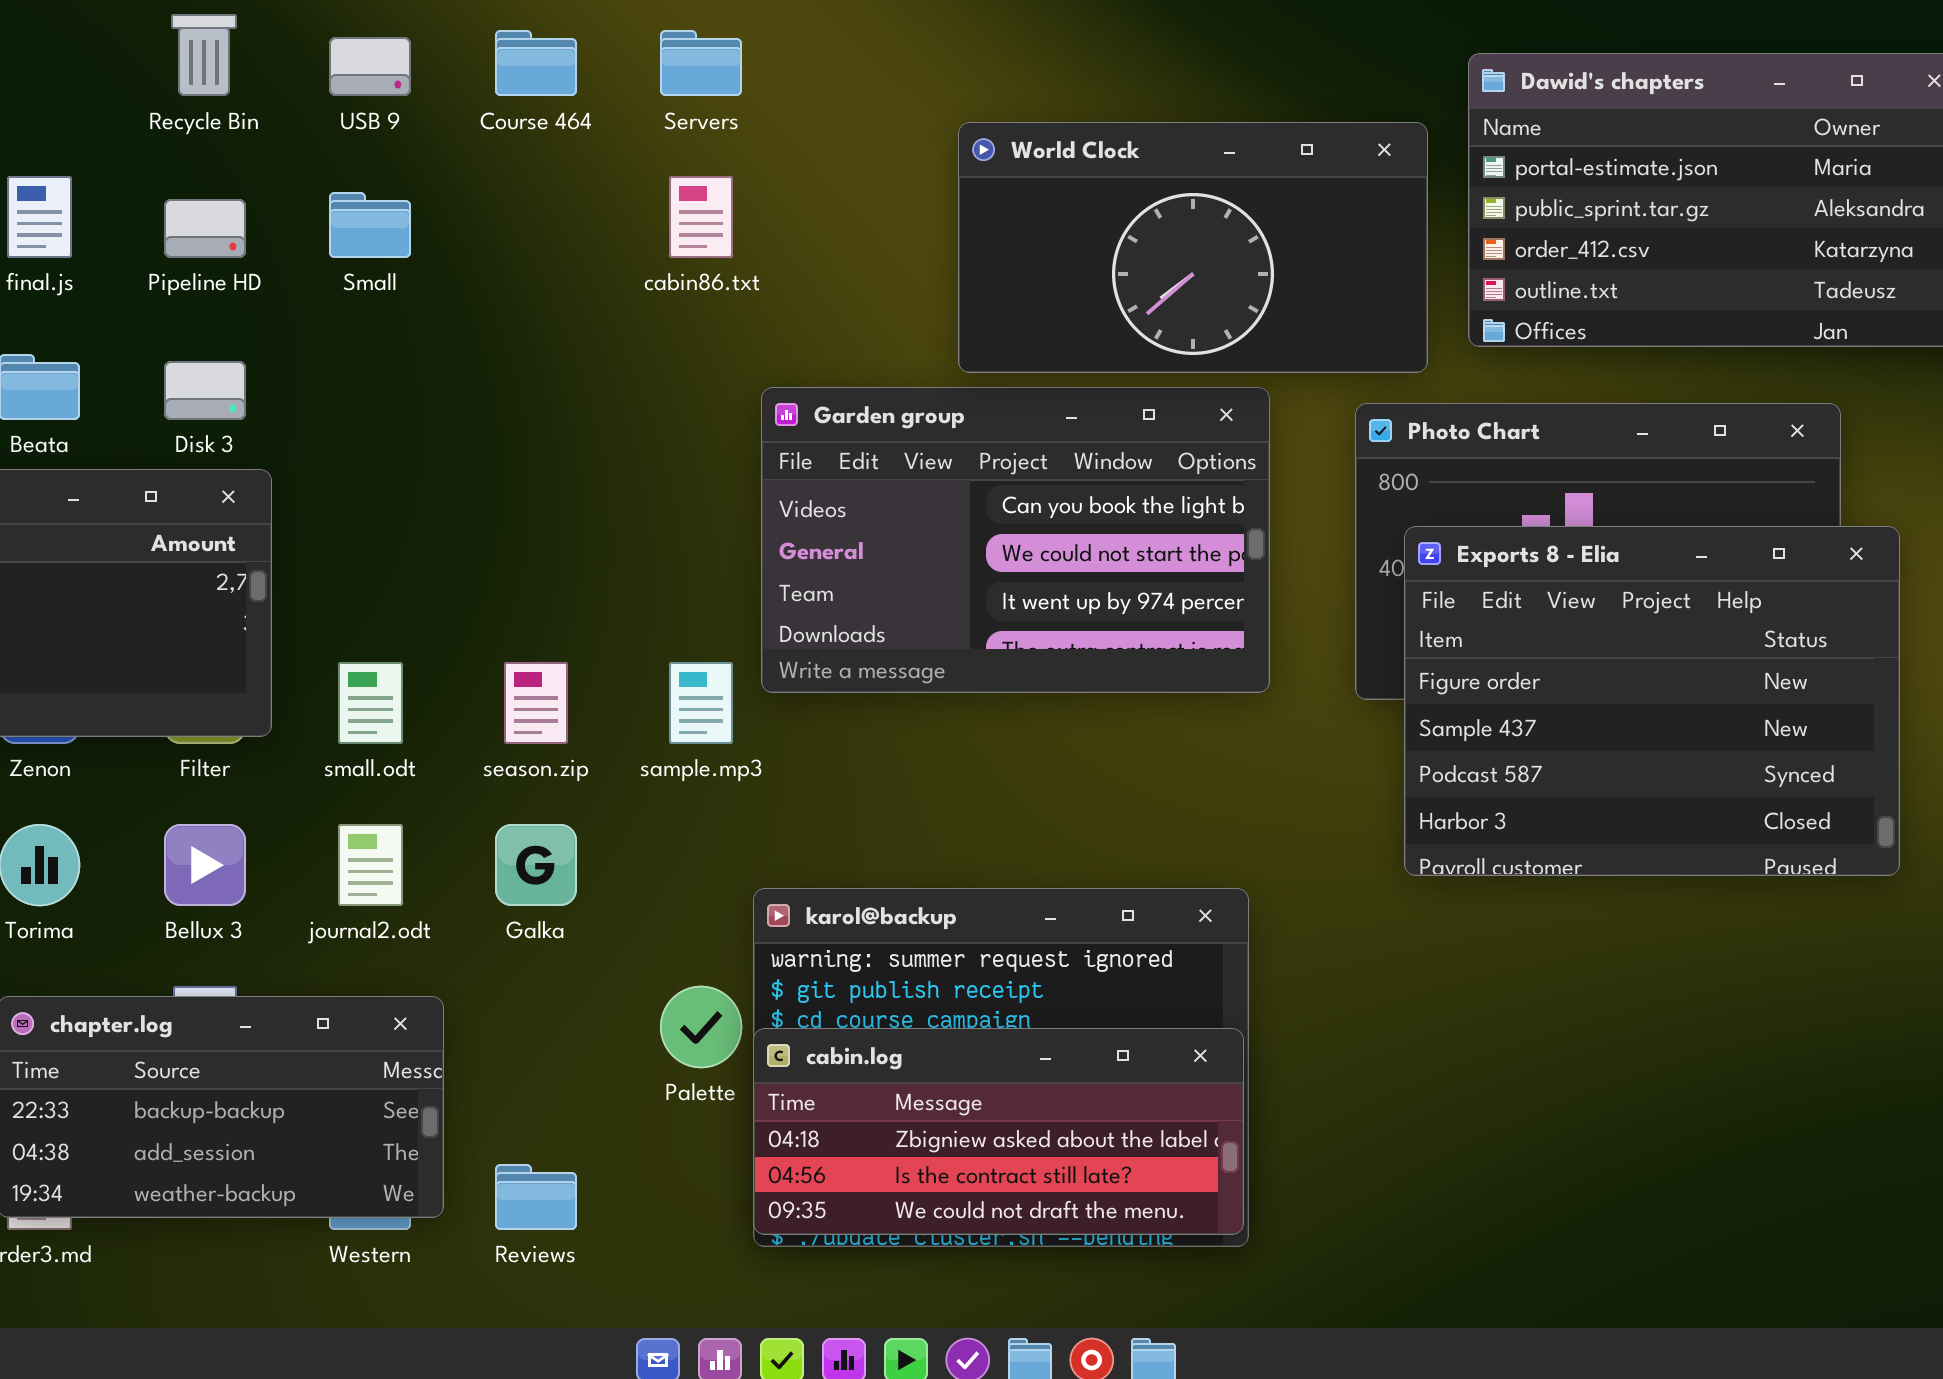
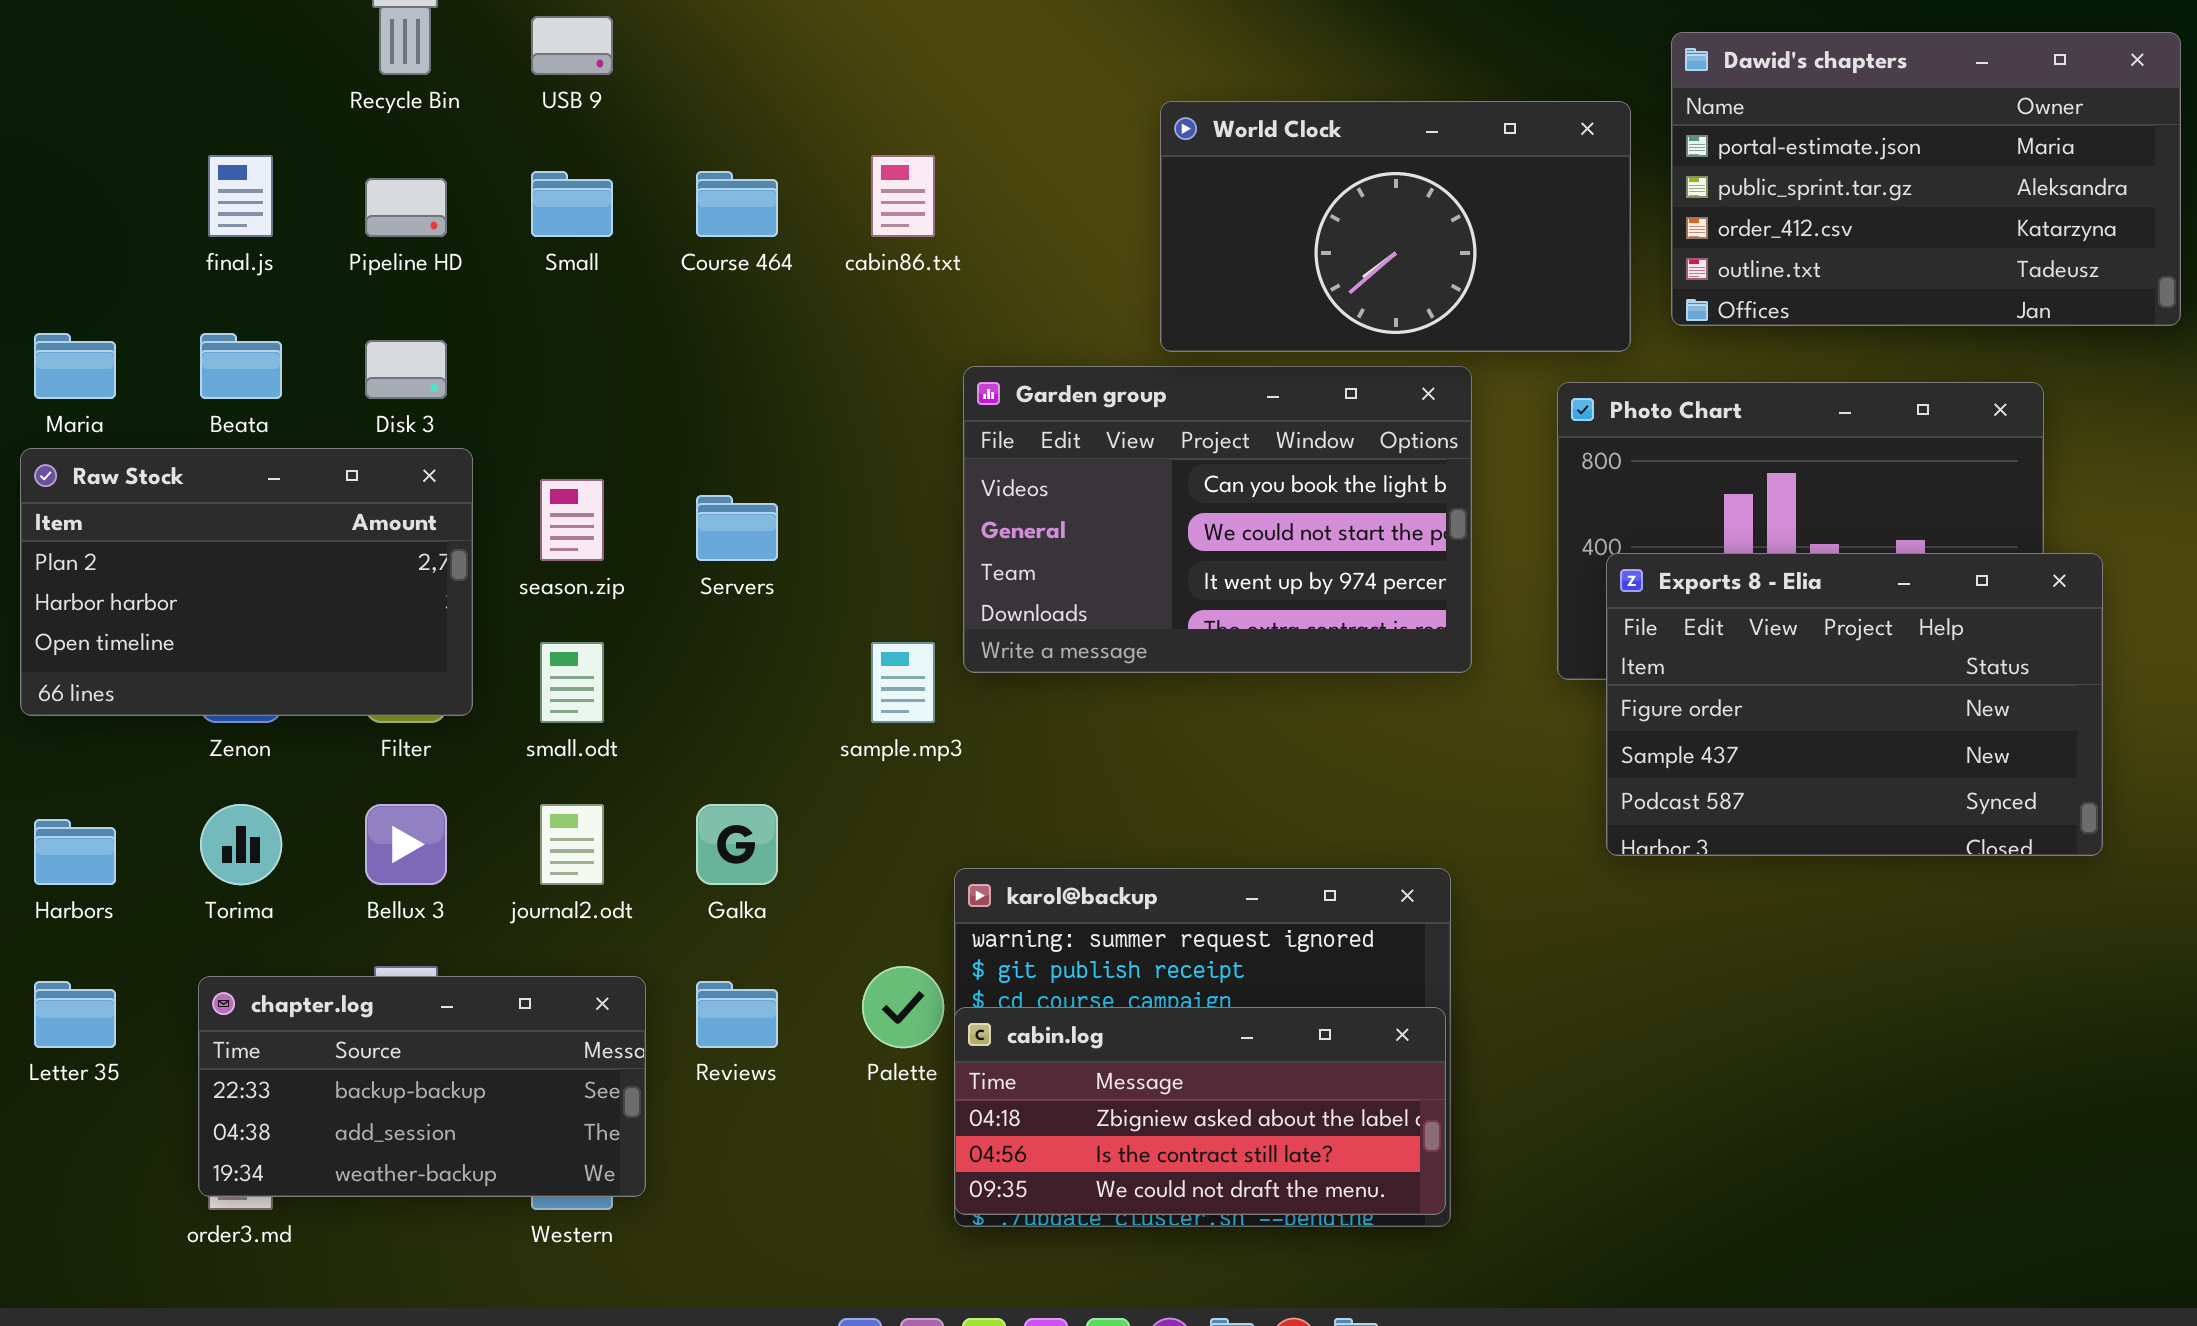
Course 464: [495,30,577,96] -> [696,171,778,237], moved
Servers: [660,30,742,96] -> [696,495,778,561], moved
Exports 8 - Elia: [1404,526,1900,876] -> [1606,553,2103,856], resized
season.zip: [504,662,568,744] -> [540,479,604,561], moved
Reviews: [495,1164,577,1230] -> [696,981,778,1048], moved

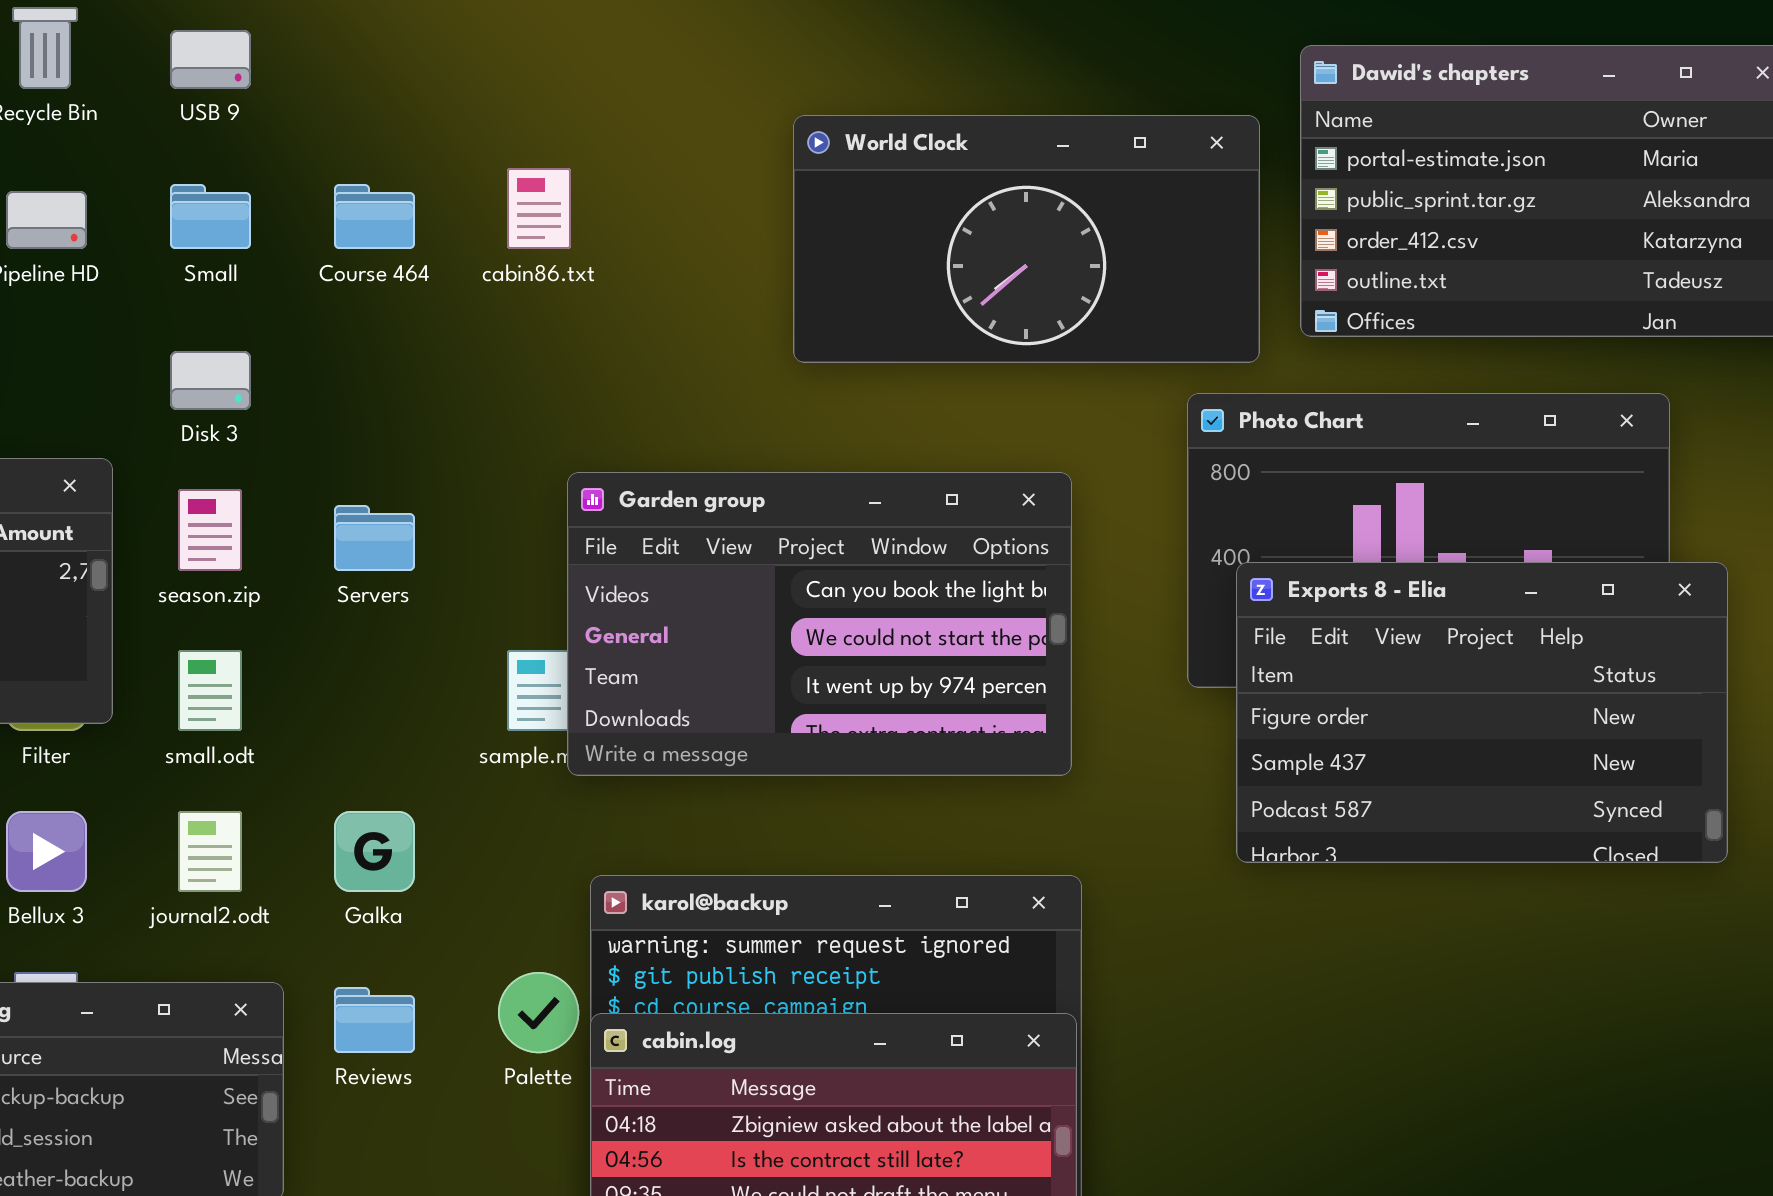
Disk 3: [365,340,447,399] -> [170,351,251,410], moved
Garden group: [963,366,1472,673] -> [567,472,1072,776], moved

